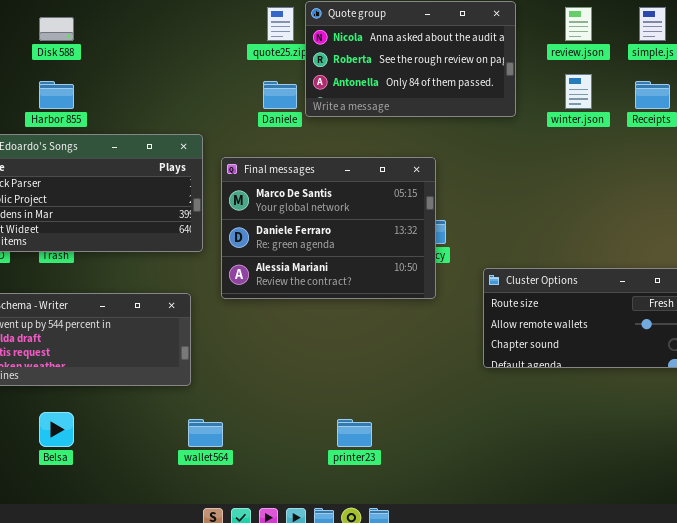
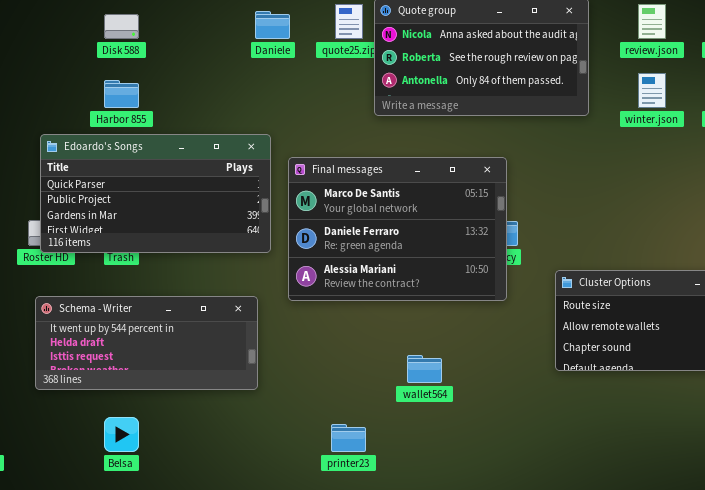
Daniele: [263,81,297,109] -> [255,11,290,39], moved
wallet564: [188,419,223,447] -> [407,355,442,383], moved
printer23: [337,419,372,447] -> [331,424,366,452], moved

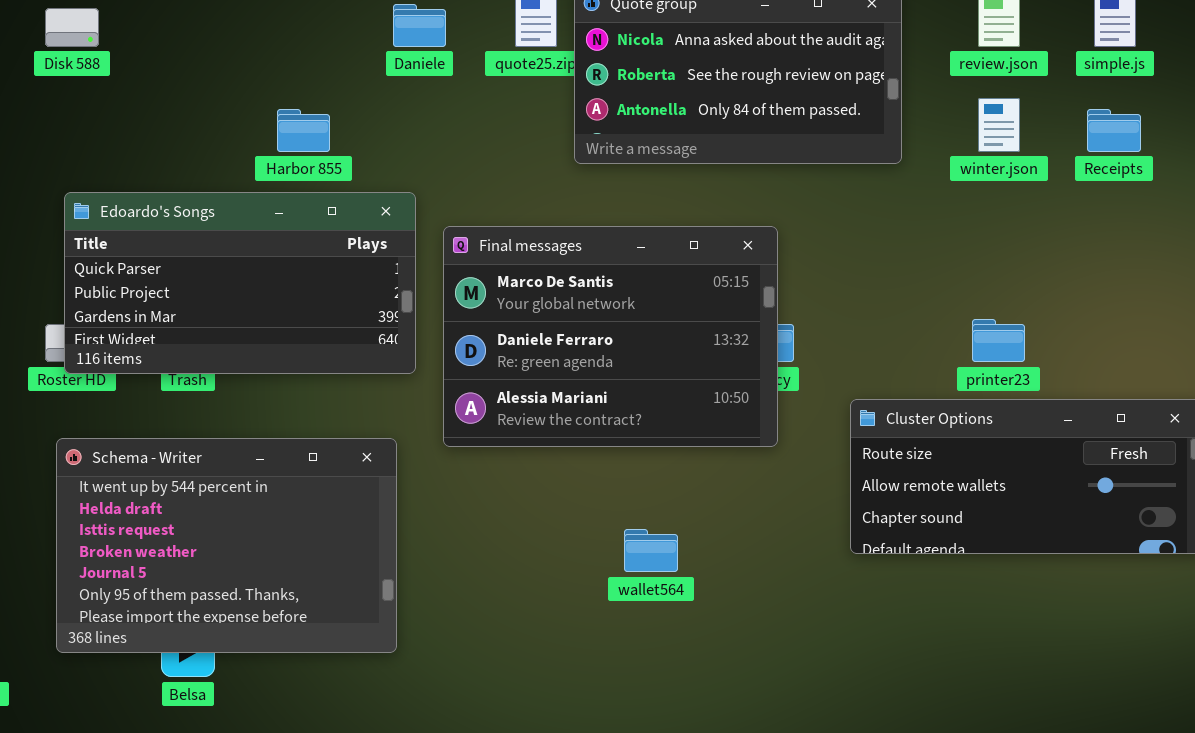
Disk 588: [104,14,139,39] -> [45,8,99,47], moved
Harbor 855: [104,80,139,108] -> [277,109,330,152], moved
Schema - Writer: [35,296,258,390] -> [56,438,397,653], resized
printer23: [331,424,366,452] -> [972,319,1025,362], moved

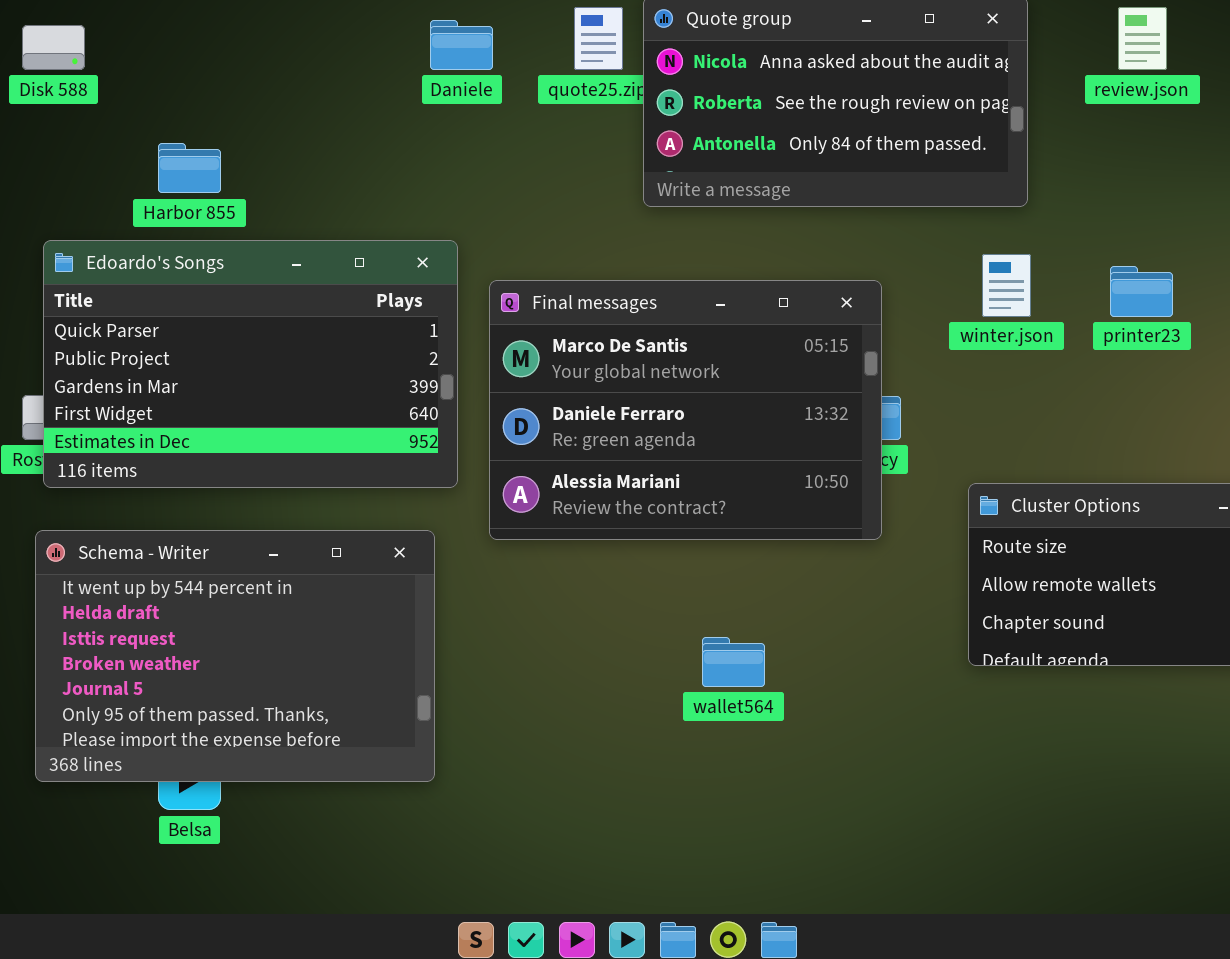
winter.json: [978,98,1020,152] -> [982,254,1031,317], moved
Harbor 855: [277,109,330,152] -> [158,143,221,193], moved
Edoardo's Songs: [64,192,416,374] -> [43,240,458,488], resized
printer23: [972,319,1025,362] -> [1110,266,1173,317], moved

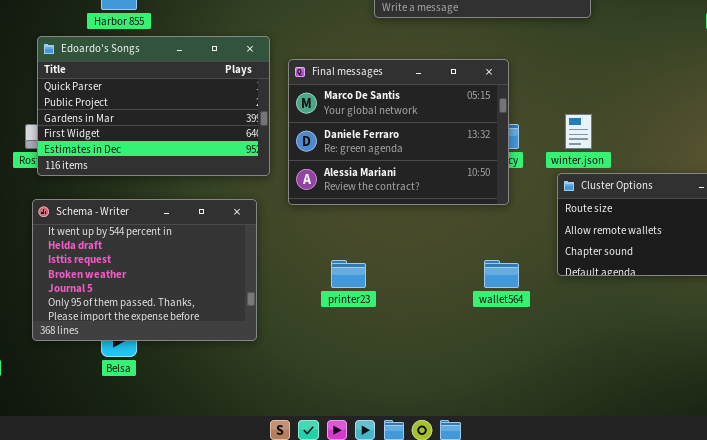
winter.json: [982,254,1031,317] -> [565,114,592,149], moved
printer23: [1110,266,1173,317] -> [331,260,366,288], moved
wallet564: [702,637,765,687] -> [484,260,519,288], moved

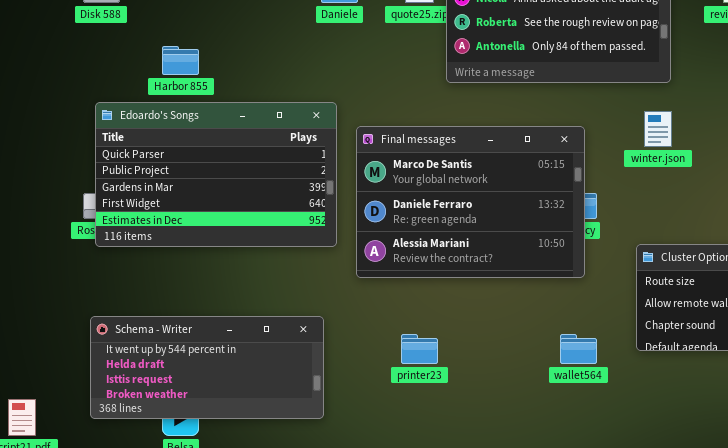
winter.json: [565,114,592,149] -> [644,111,672,147], moved
Schema - Writer: [32,199,257,341] -> [90,316,324,419], resized

